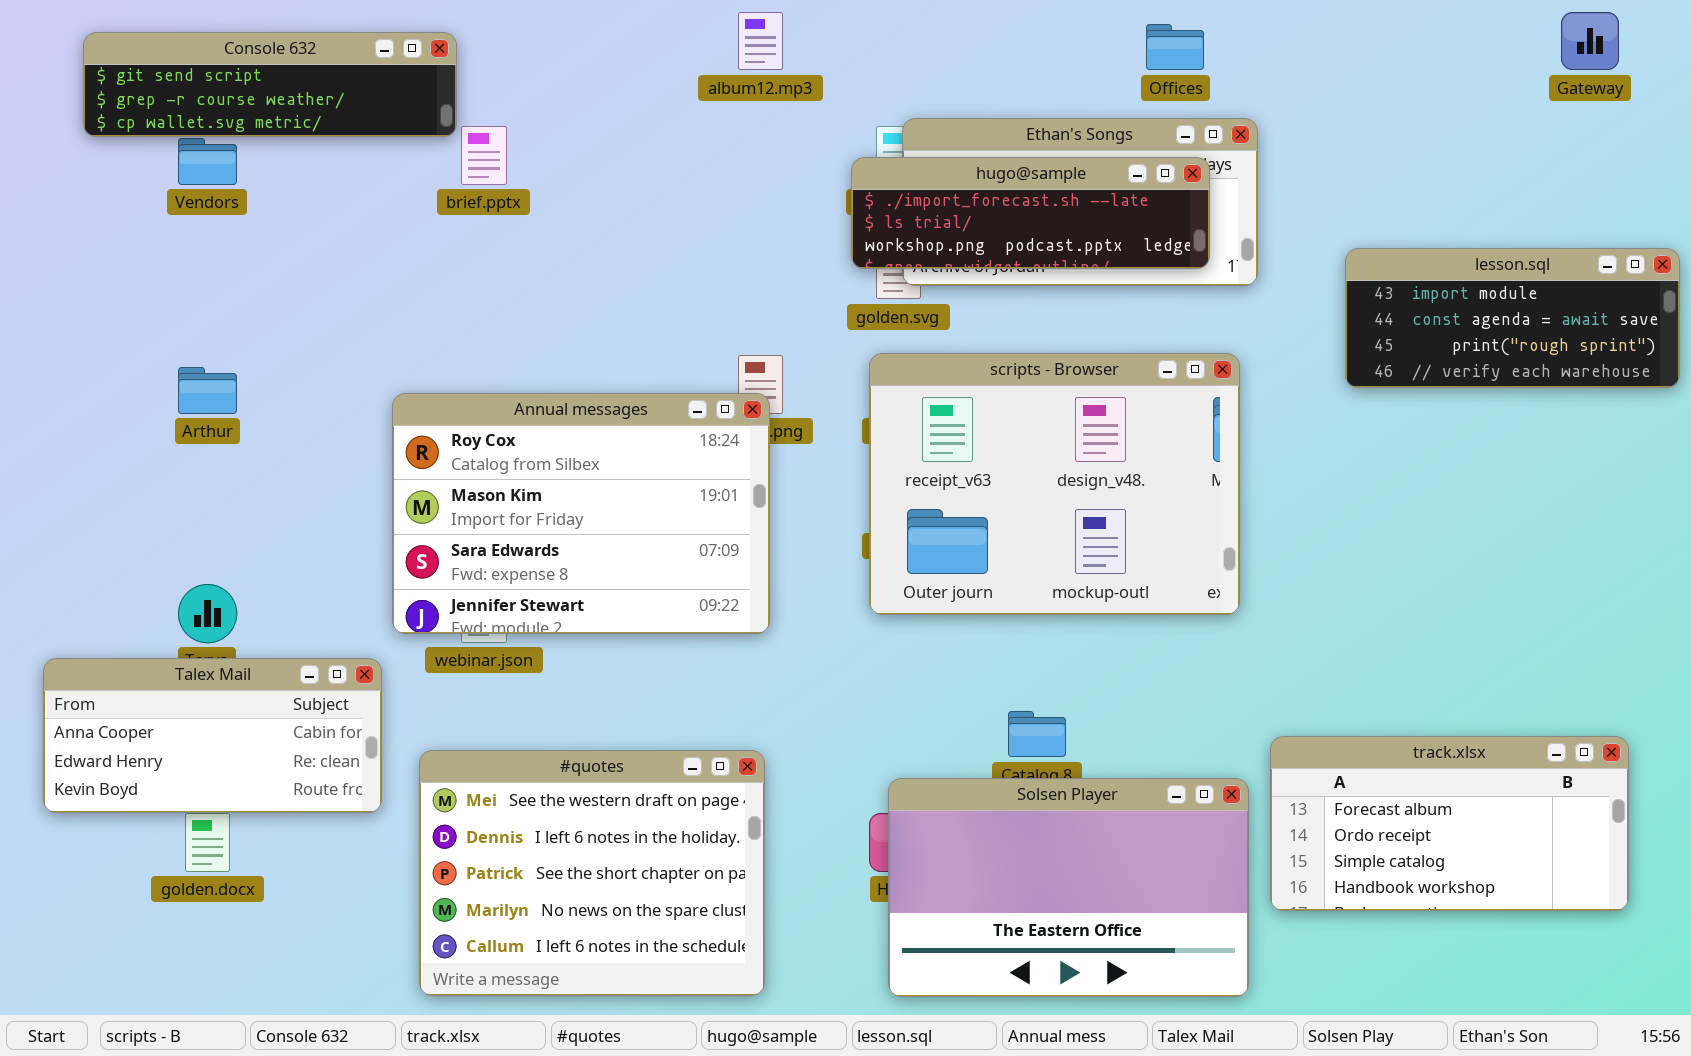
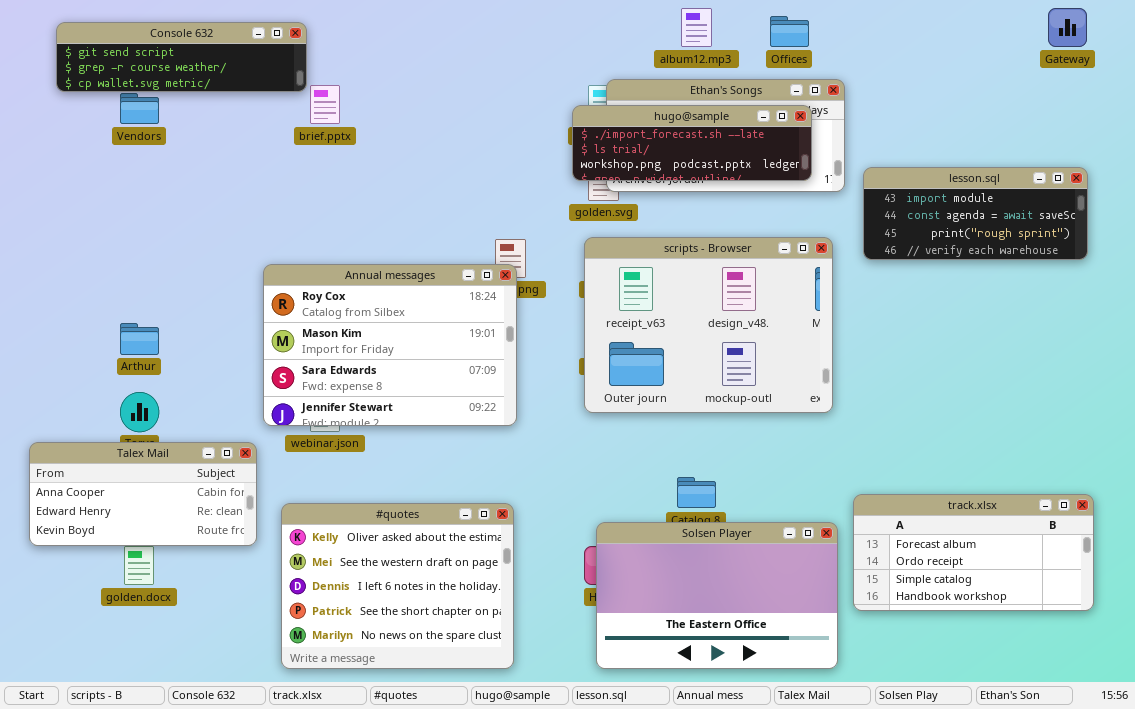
album12.mp3: [738,12,783,70] -> [681,8,712,47], moved
lesson.sql: [1345,248,1680,388] -> [863,167,1088,260], moved
Arthur: [178,367,237,414] -> [120,323,159,355], moved
#quotes: [419,750,765,996] -> [281,503,514,669], scrolled up 1 row

